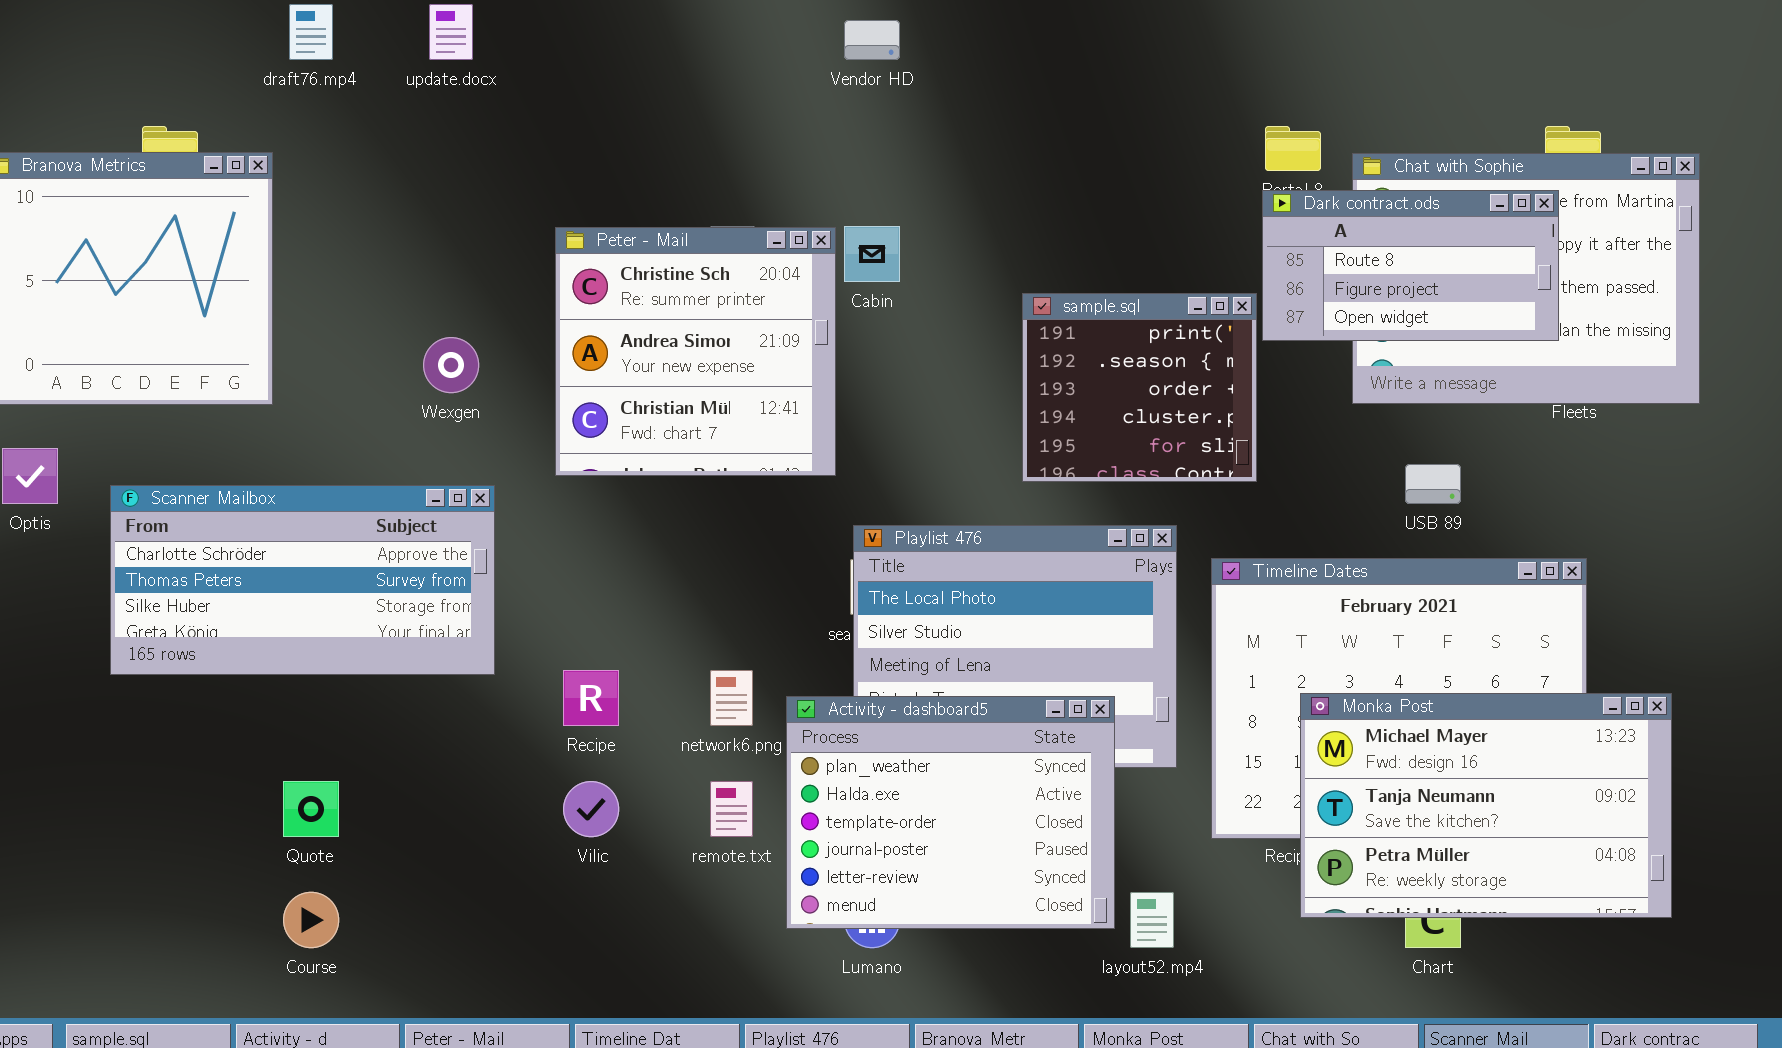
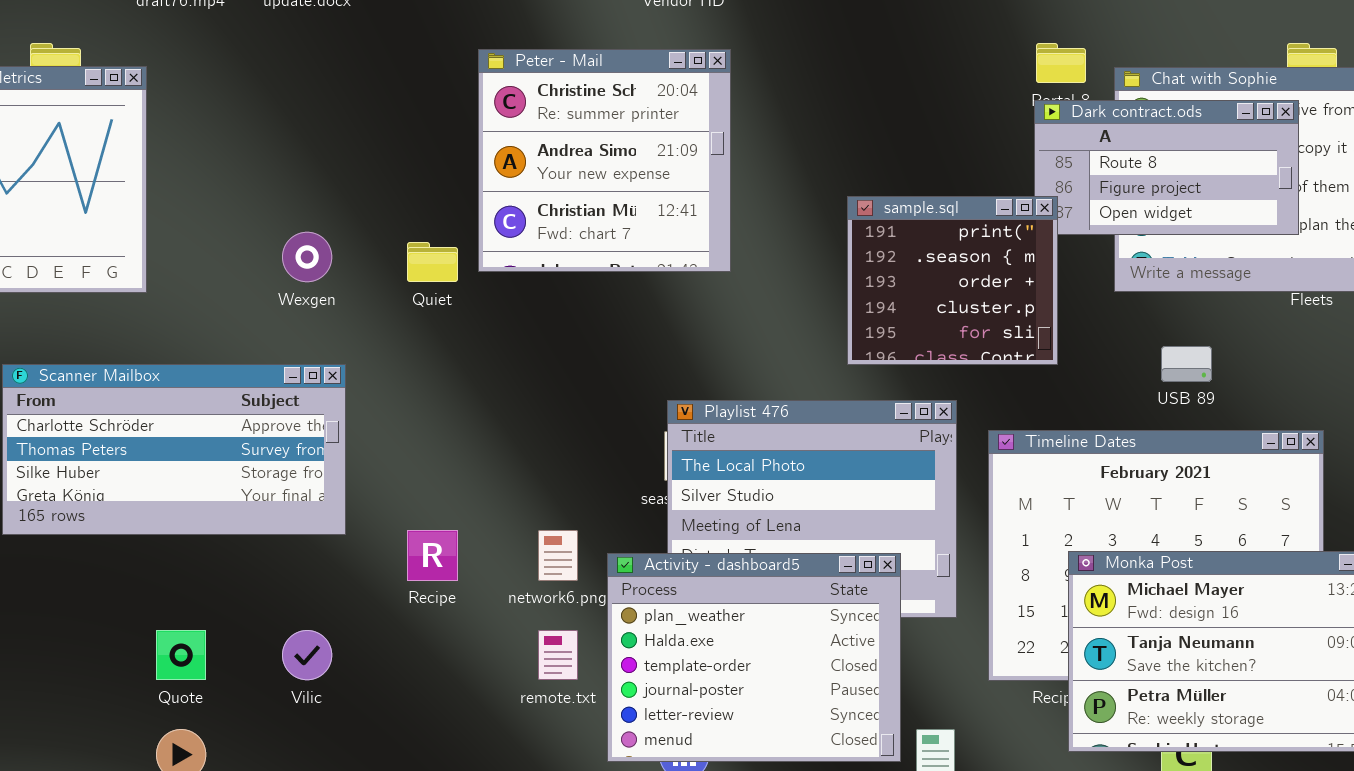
Peter - Mail: [555,227,836,476] -> [478,49,731,272], moved
sample.sql: [1022,293,1257,482] -> [847,196,1058,365], moved
Vilic: [563,781,619,837] -> [282,630,332,680], moved

